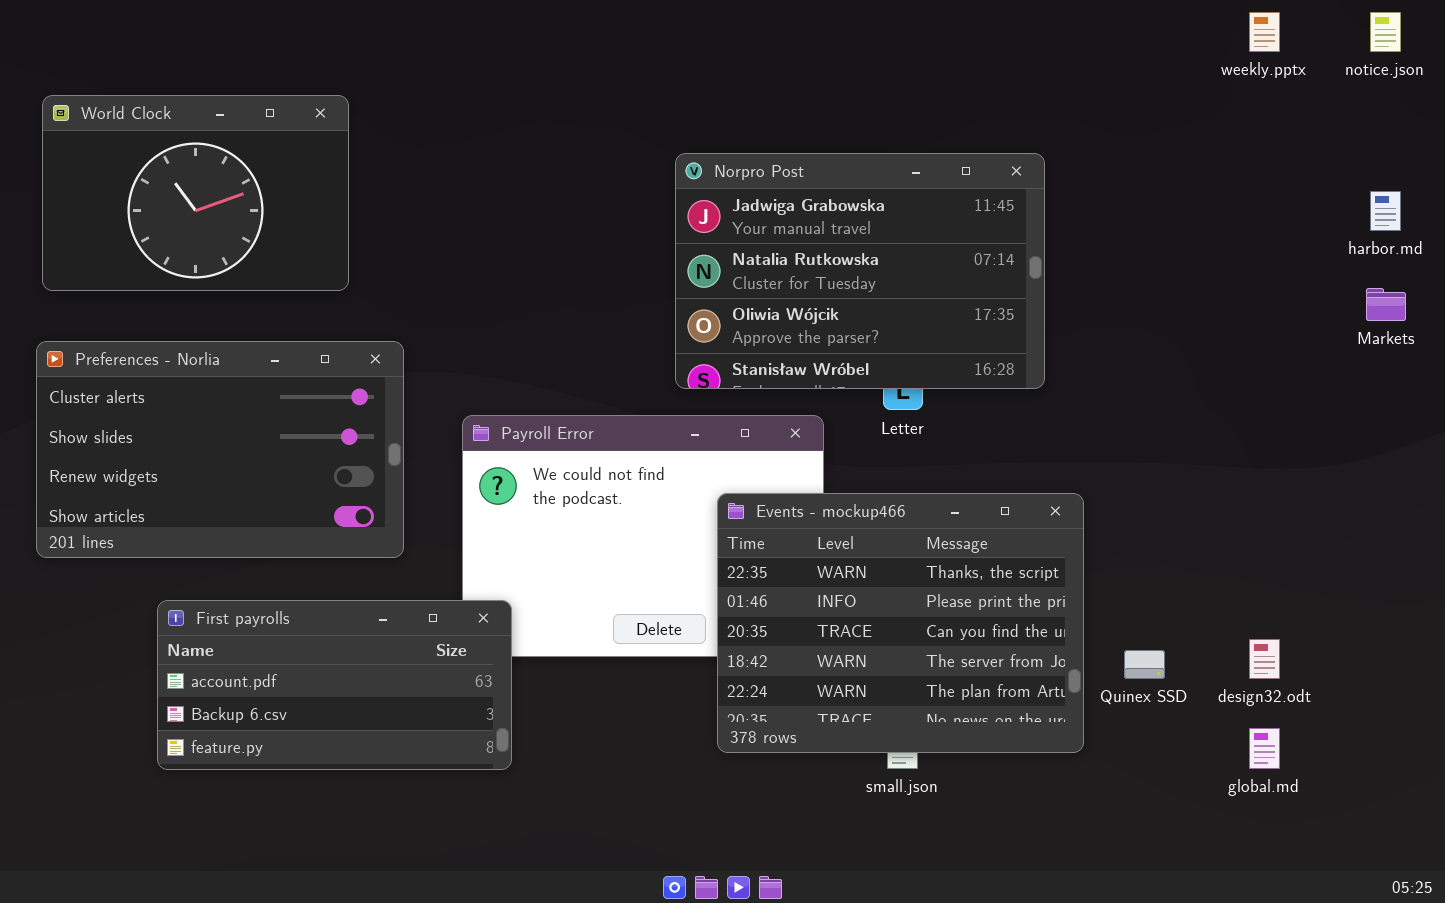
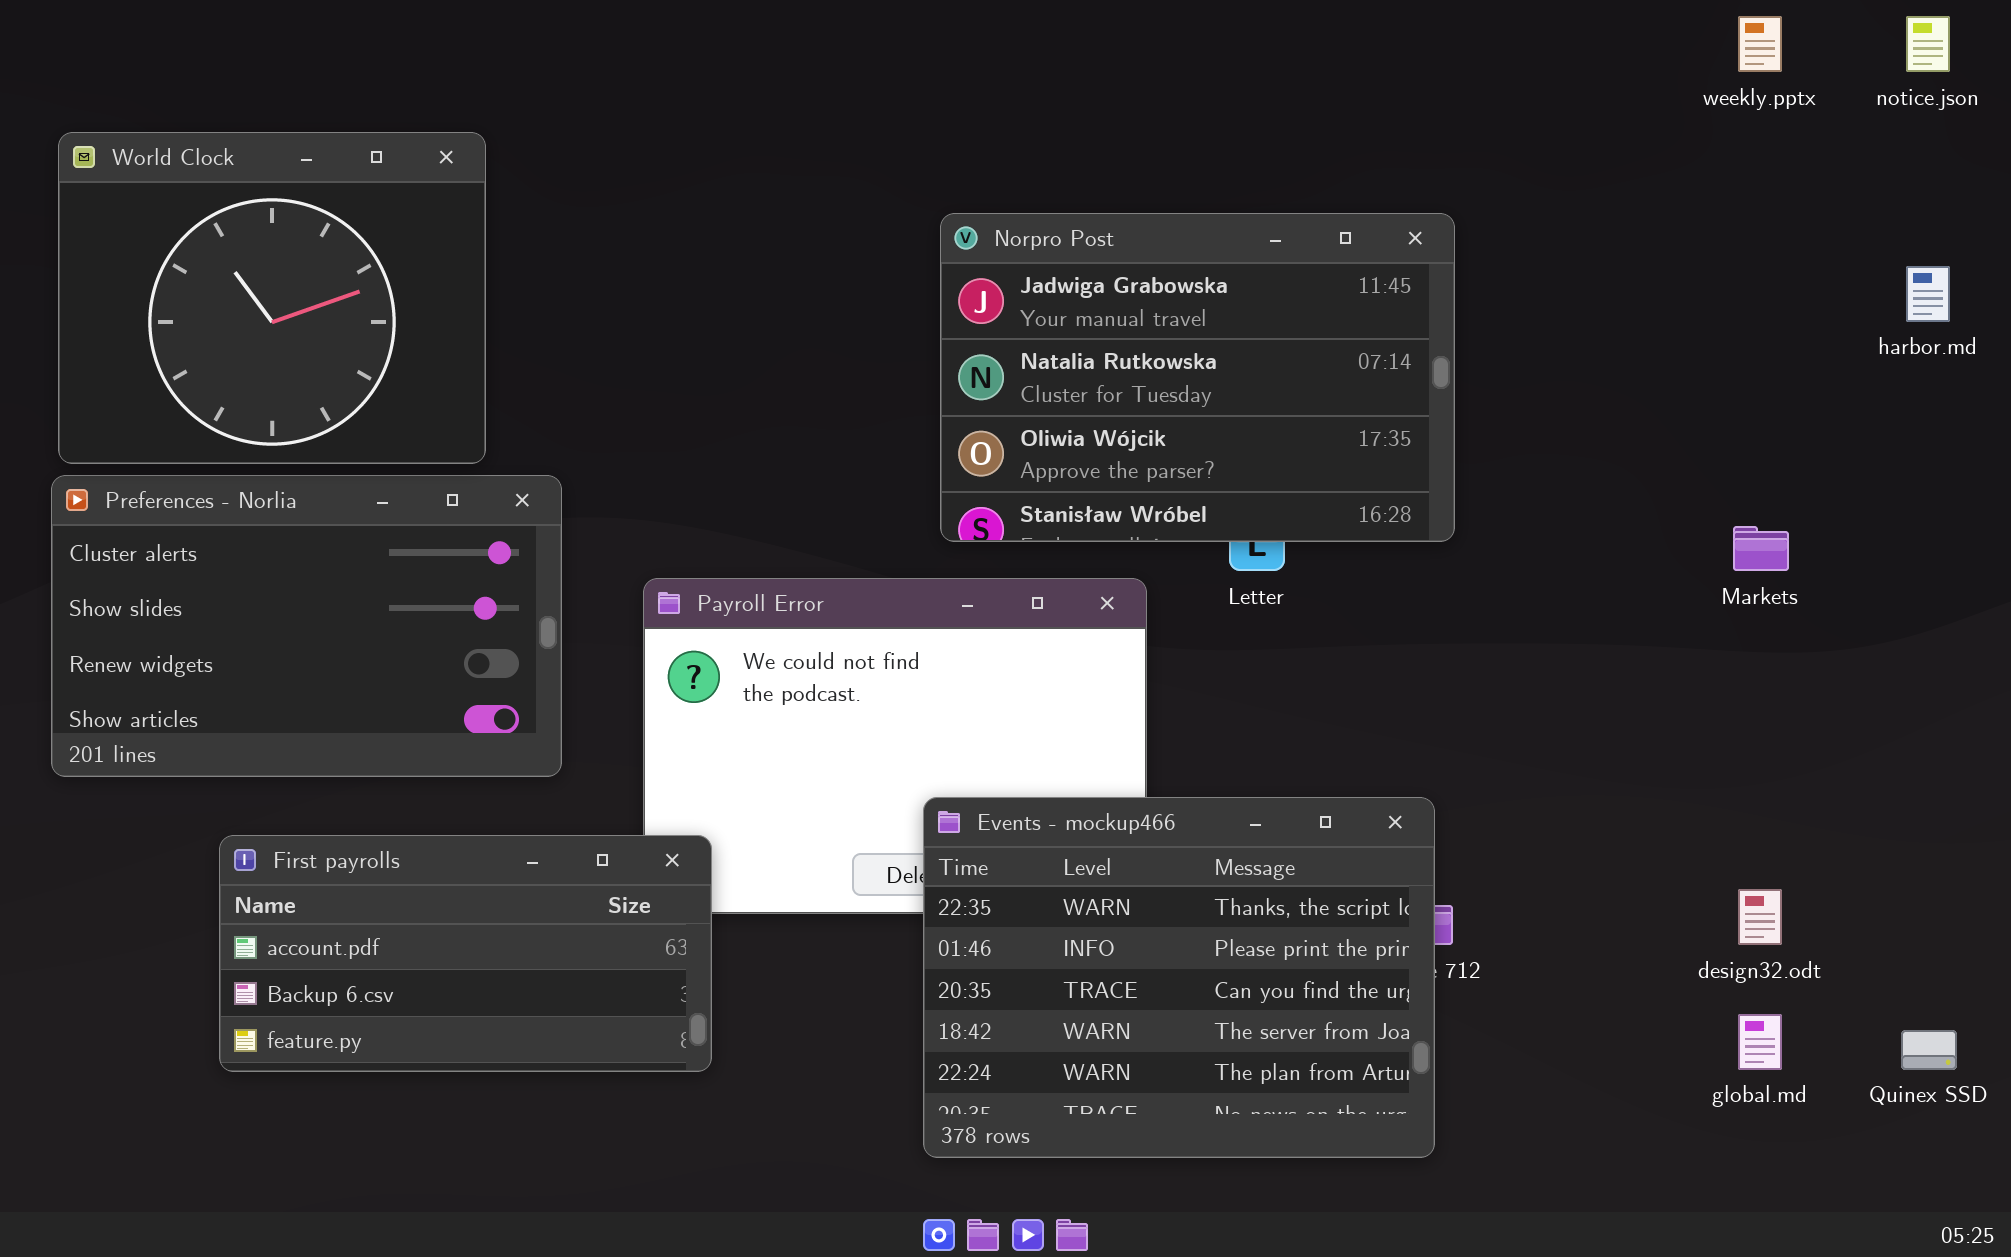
World Clock: [42,95,349,291] -> [58,132,486,464], resized
Markets: [1366,288,1406,321] -> [1733,526,1789,571], moved
Events - mockup466: [717,493,1084,753] -> [923,797,1435,1158], moved
Quinex SSD: [1124,650,1165,679] -> [1901,1030,1957,1070], moved

